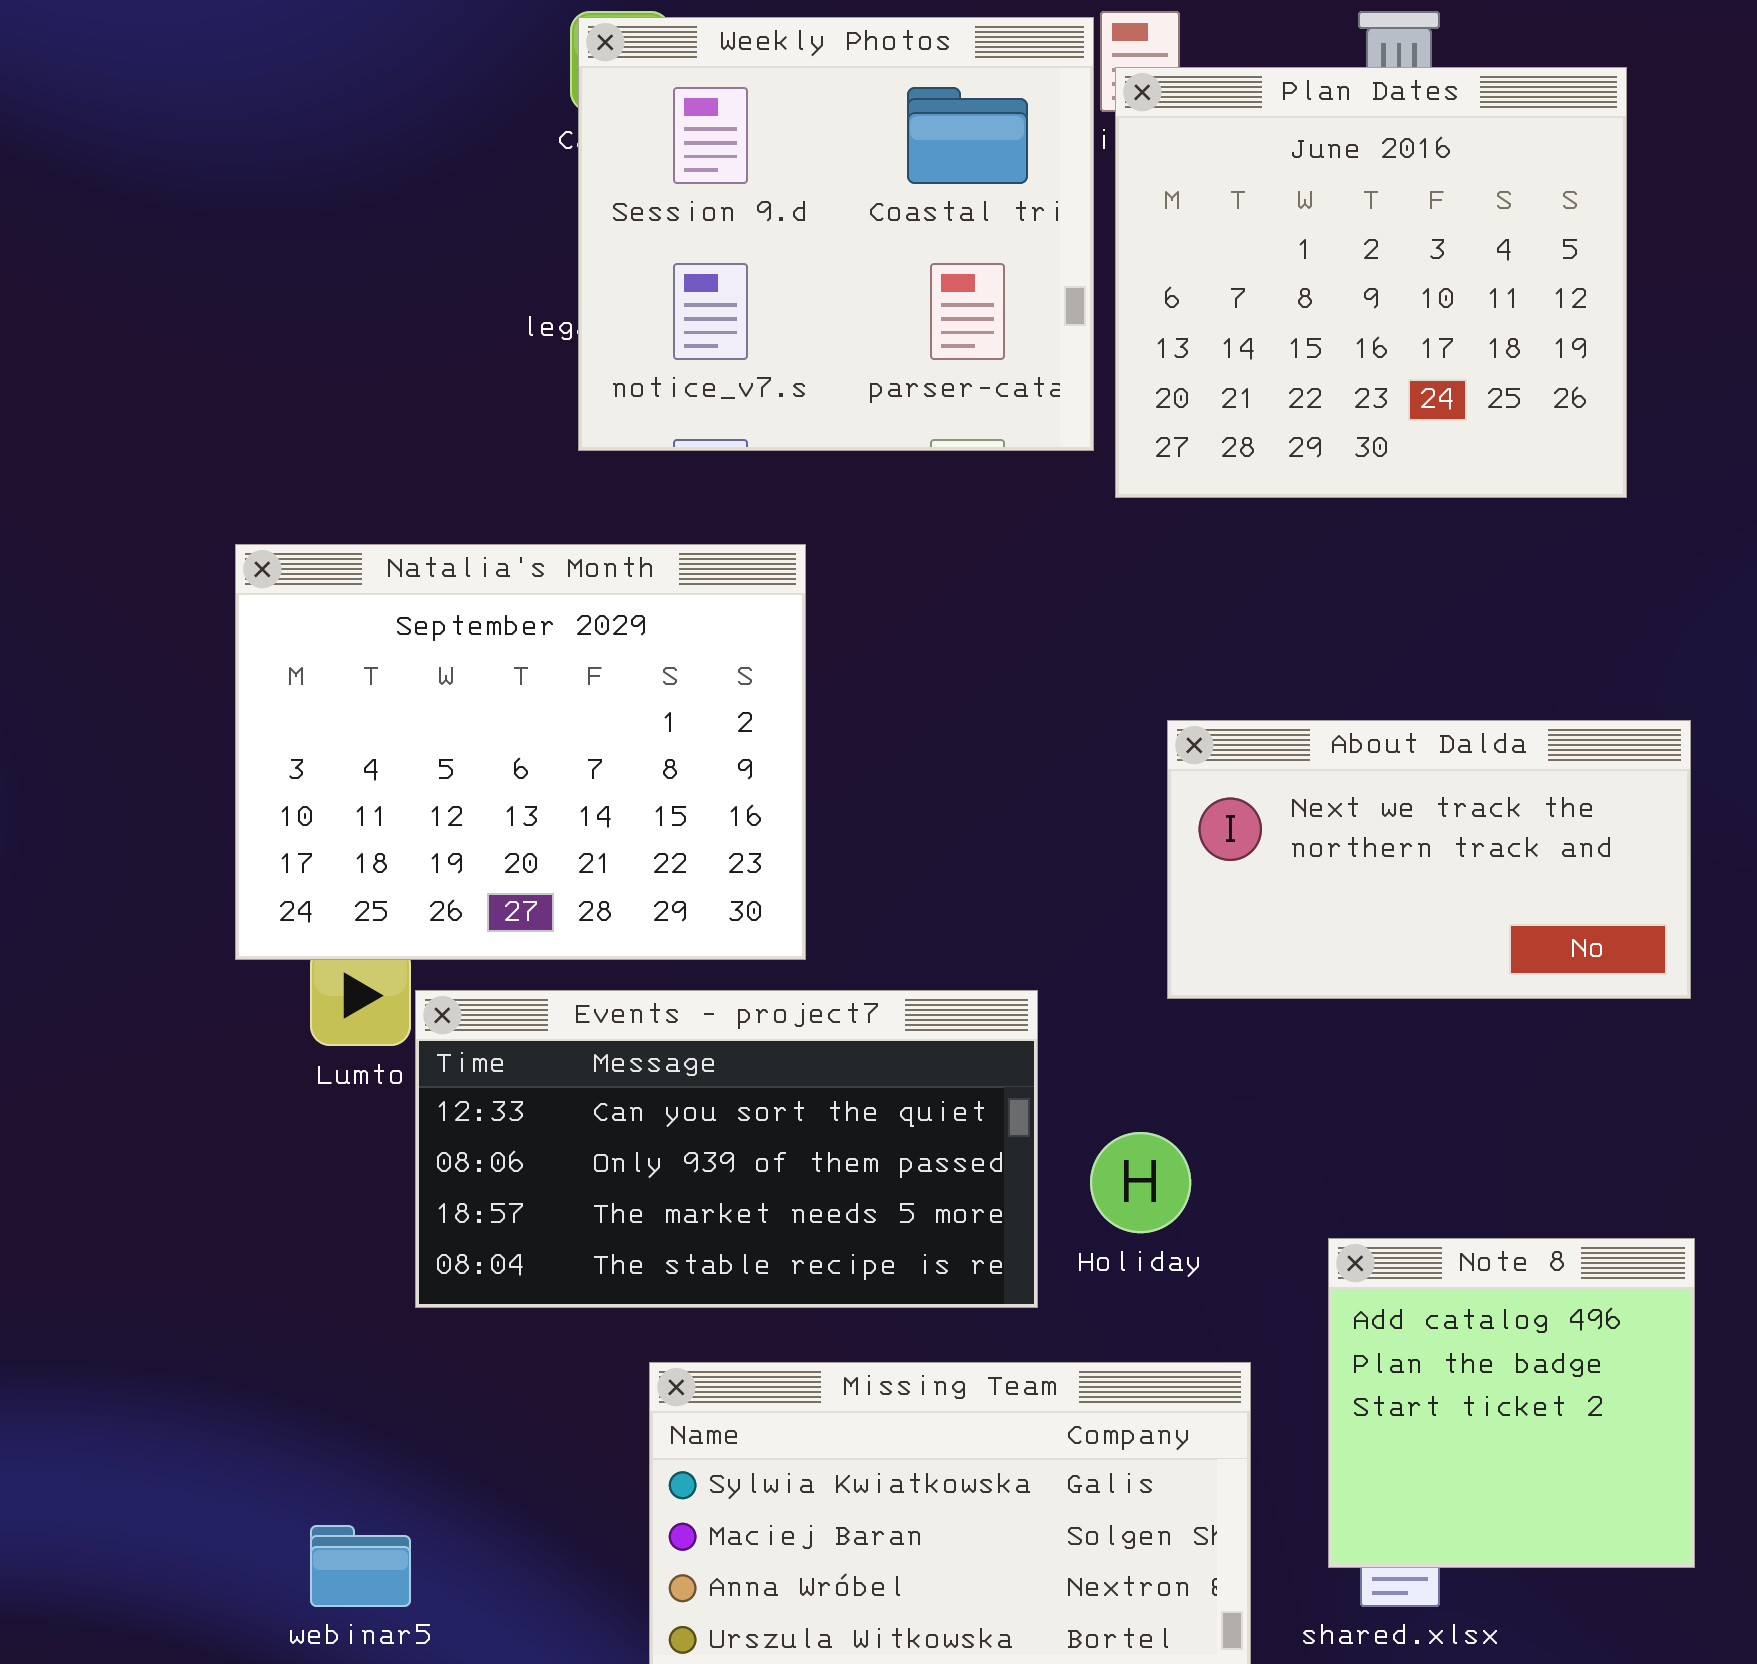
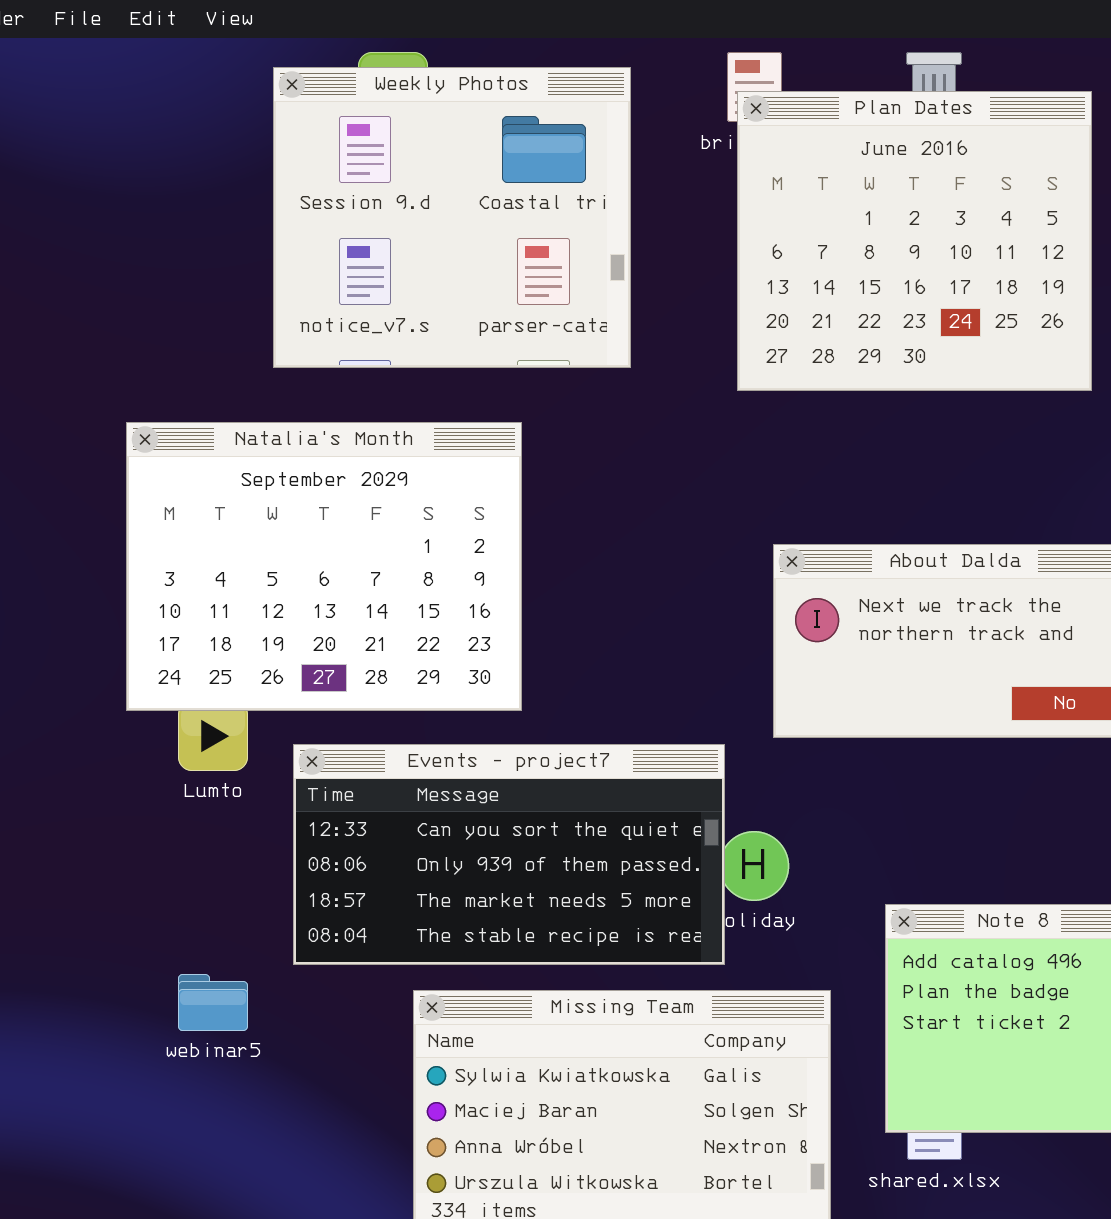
Weekly Photos: [578,17,1094,451] -> [273,67,631,368], moved
Events - project7: [415,990,1038,1308] -> [293,744,725,965], moved
webinar5: [310,1525,411,1607] -> [178,974,248,1031], moved

